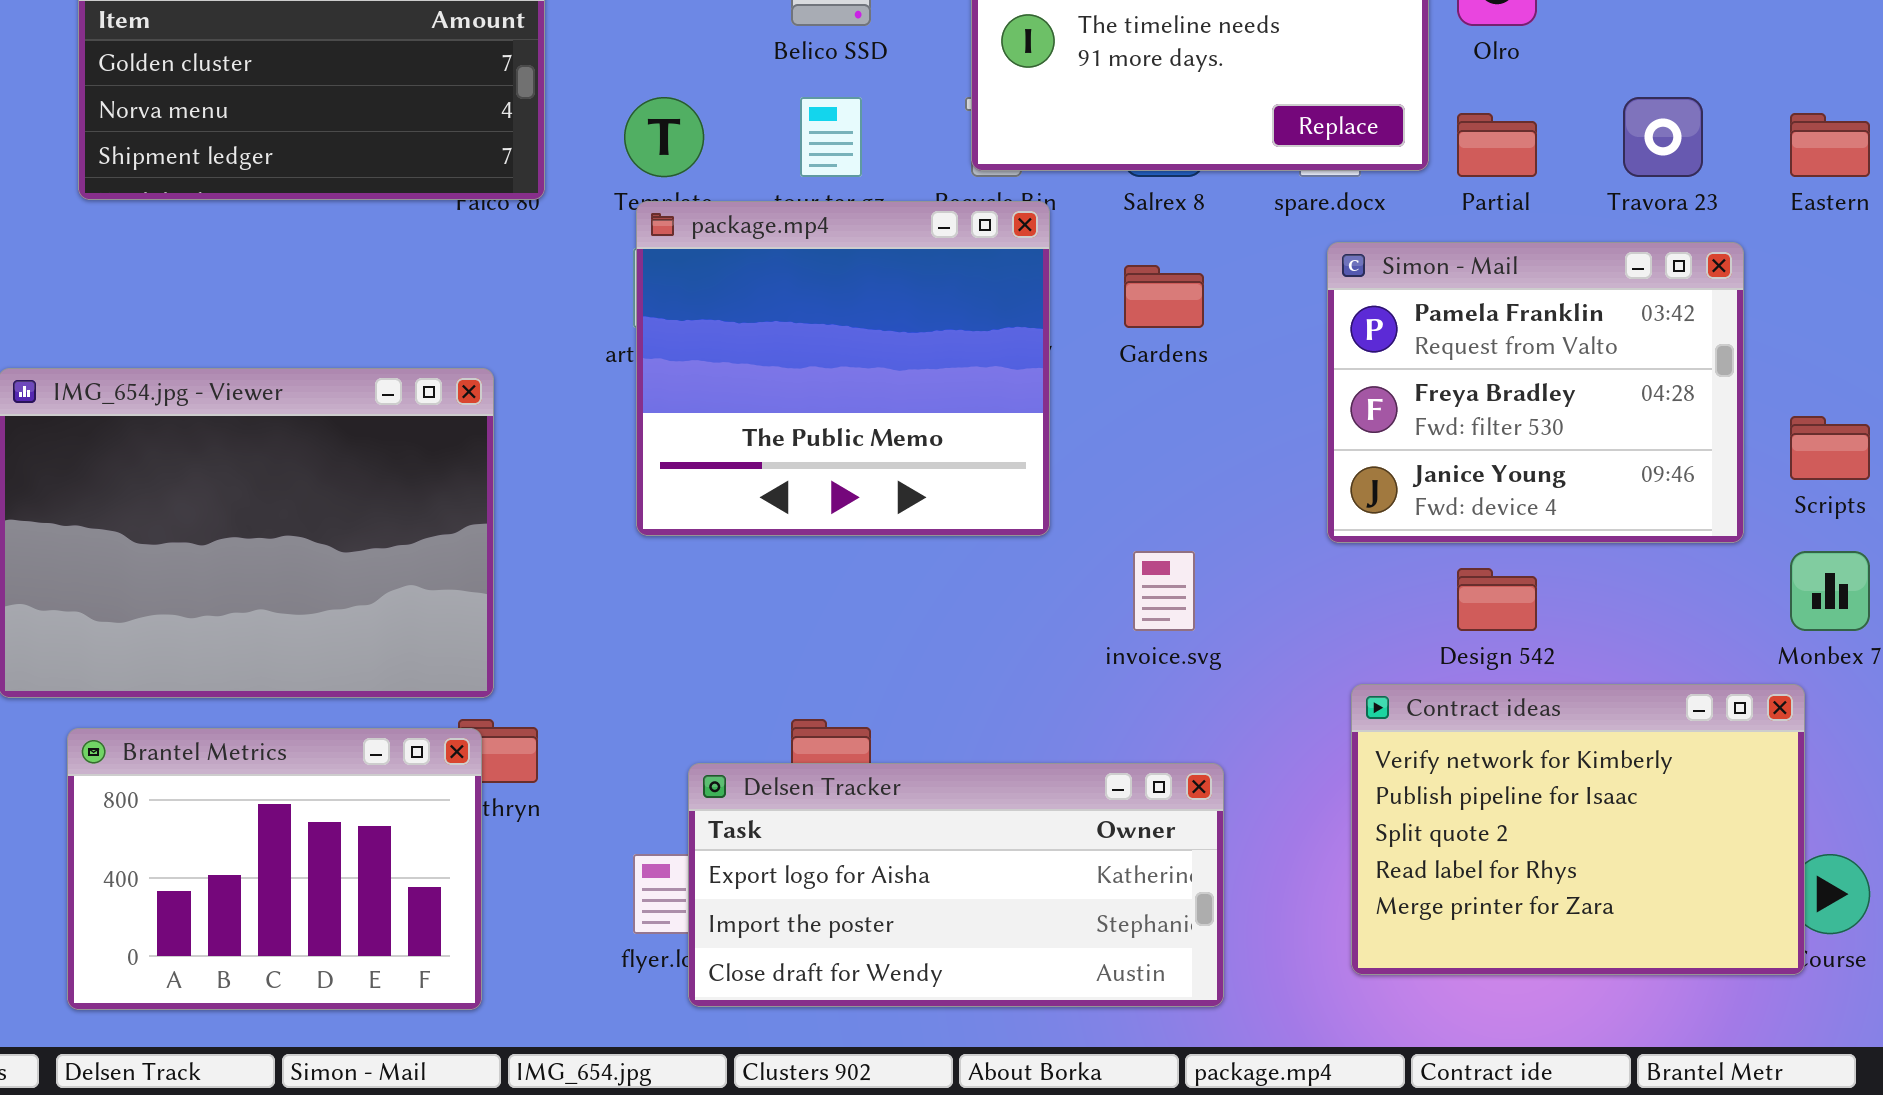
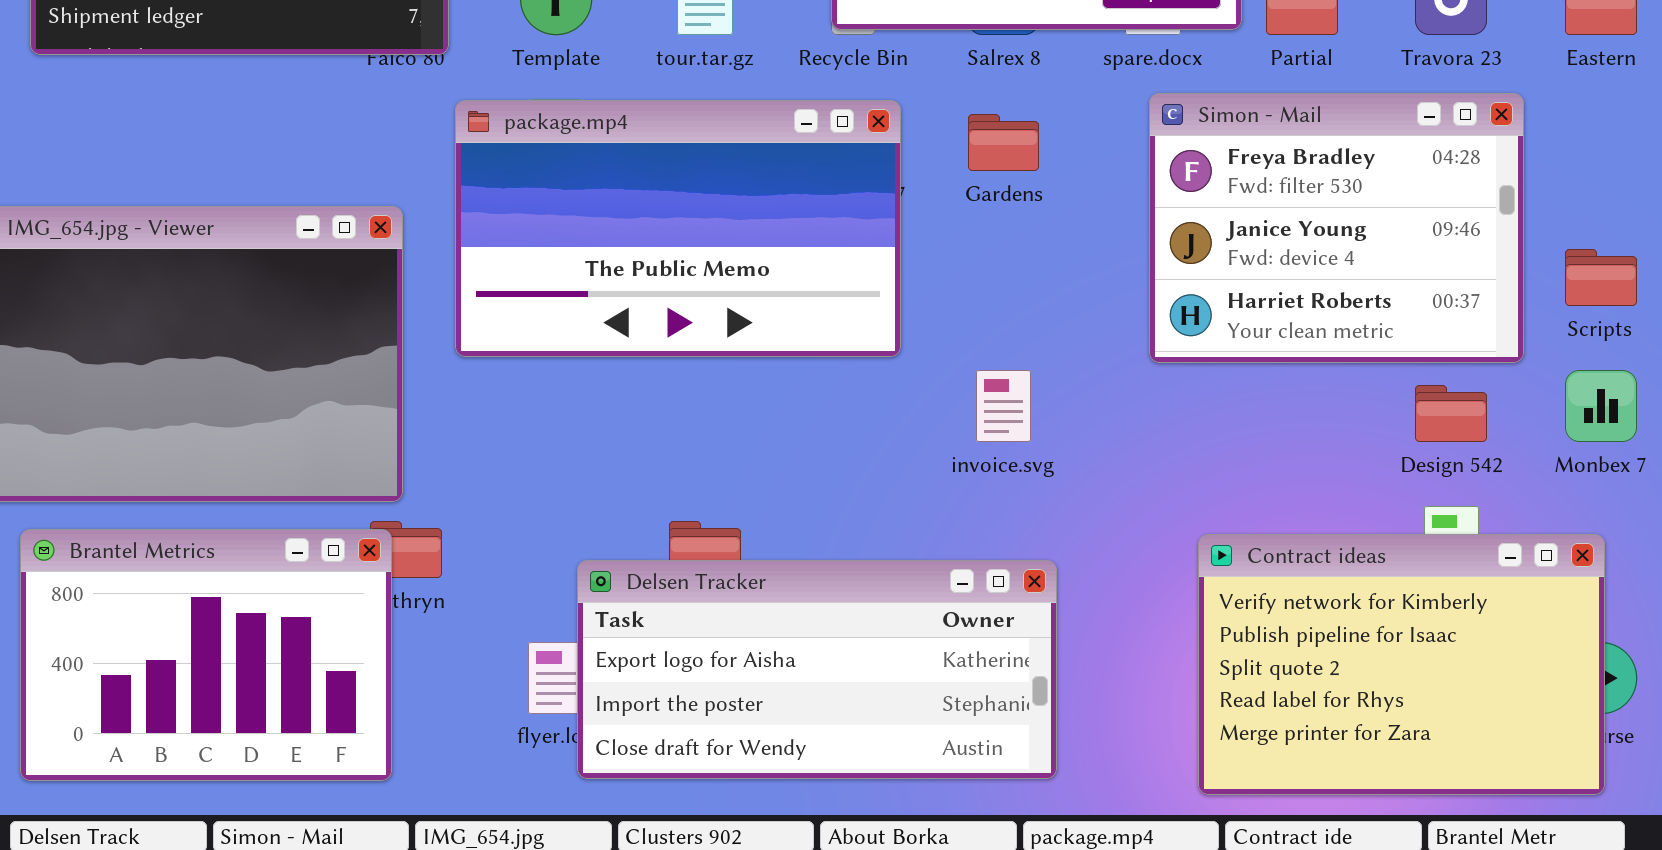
package.mp4: [636,201,1050,536] -> [455,100,901,357], resized
Simon - Mail: [1327,242,1744,543] -> [1149,93,1524,363], scrolled down 1 row
Design 542: [1457,568,1537,631] -> [1415,385,1487,442], moved
Contract ideas: [1351,684,1805,975] -> [1198,534,1605,795], moved

